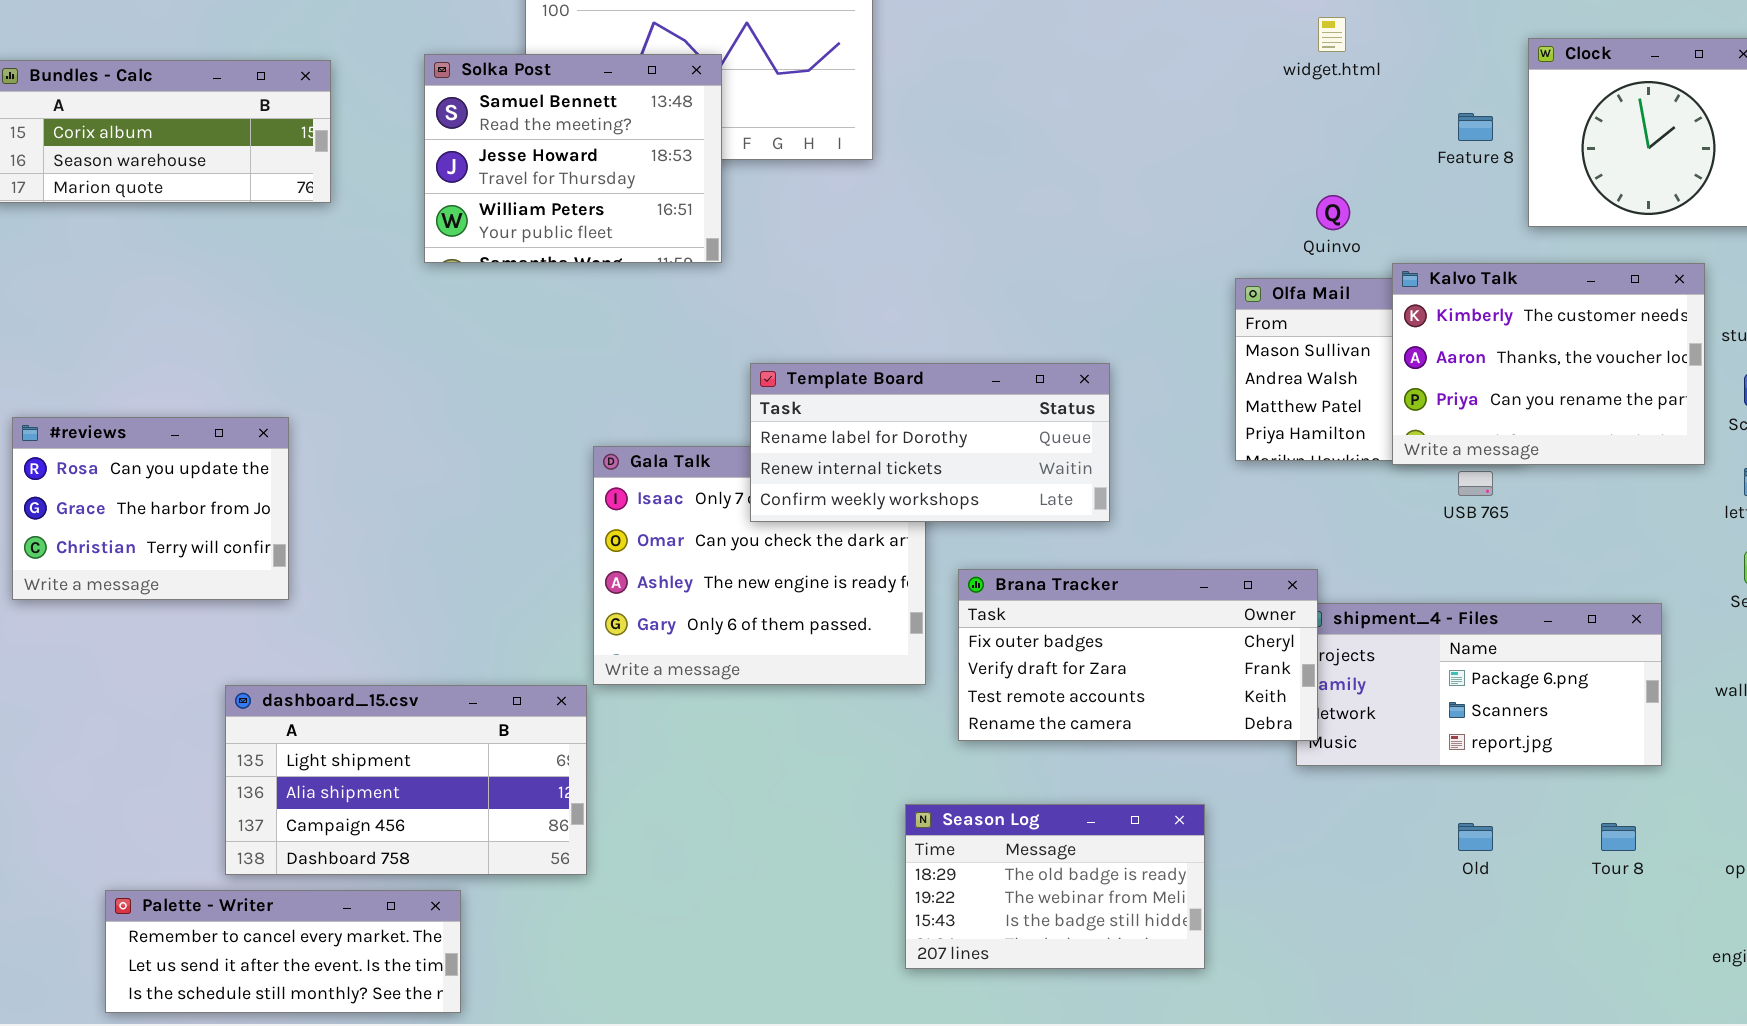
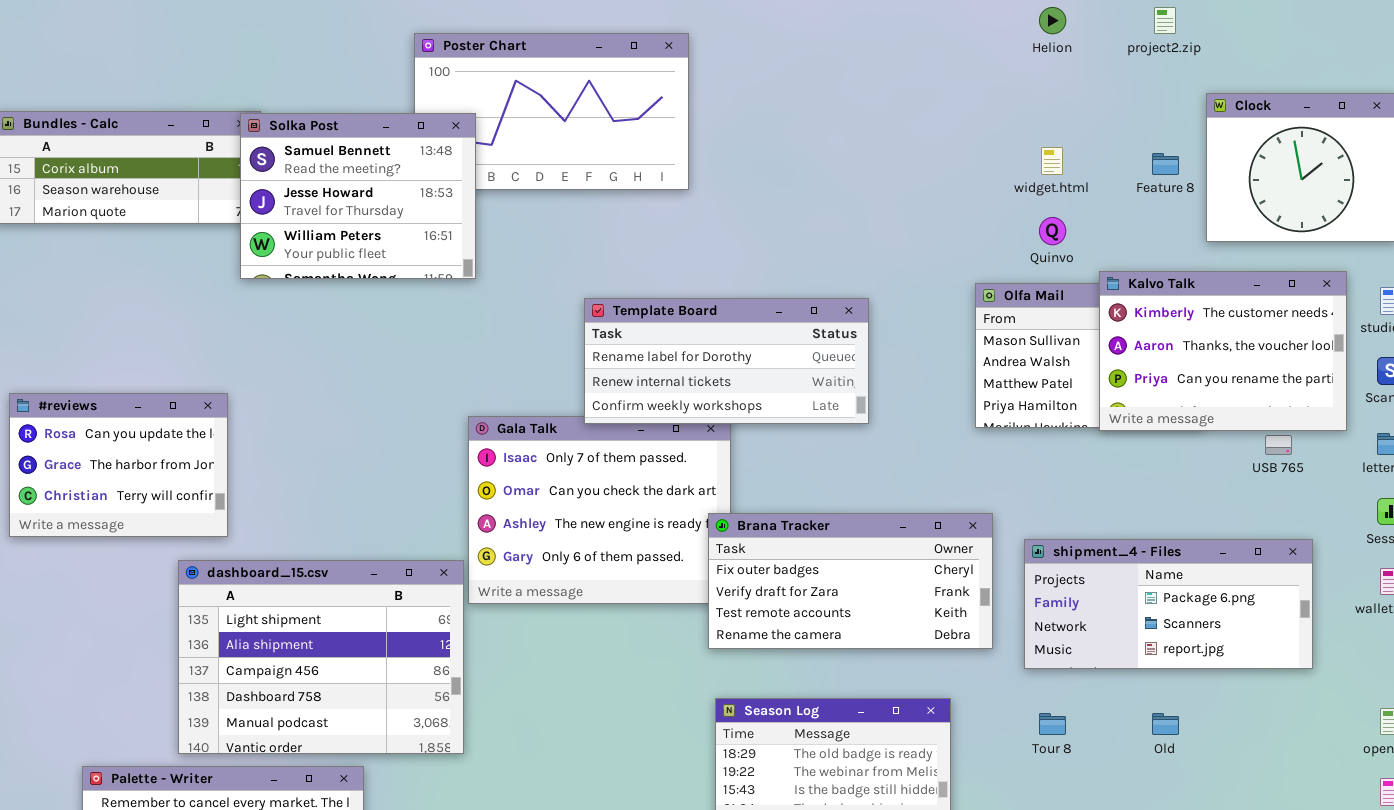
widget.html: [1318,17,1346,52] -> [1041,147,1063,175], moved
Solka Post: [424,54,722,263] -> [240,113,476,279], moved
Template Board: [750,363,1110,522] -> [584,298,869,424], moved
USB 765: [1458,471,1493,496] -> [1265,435,1292,455], moved
Brana Tracker: [958,569,1318,741] -> [708,513,993,649], moved
dashboard_15.csv: [225,685,587,875] -> [178,560,464,754], resized
Tour 8: [1601,823,1636,851] -> [1039,713,1066,735], moved

